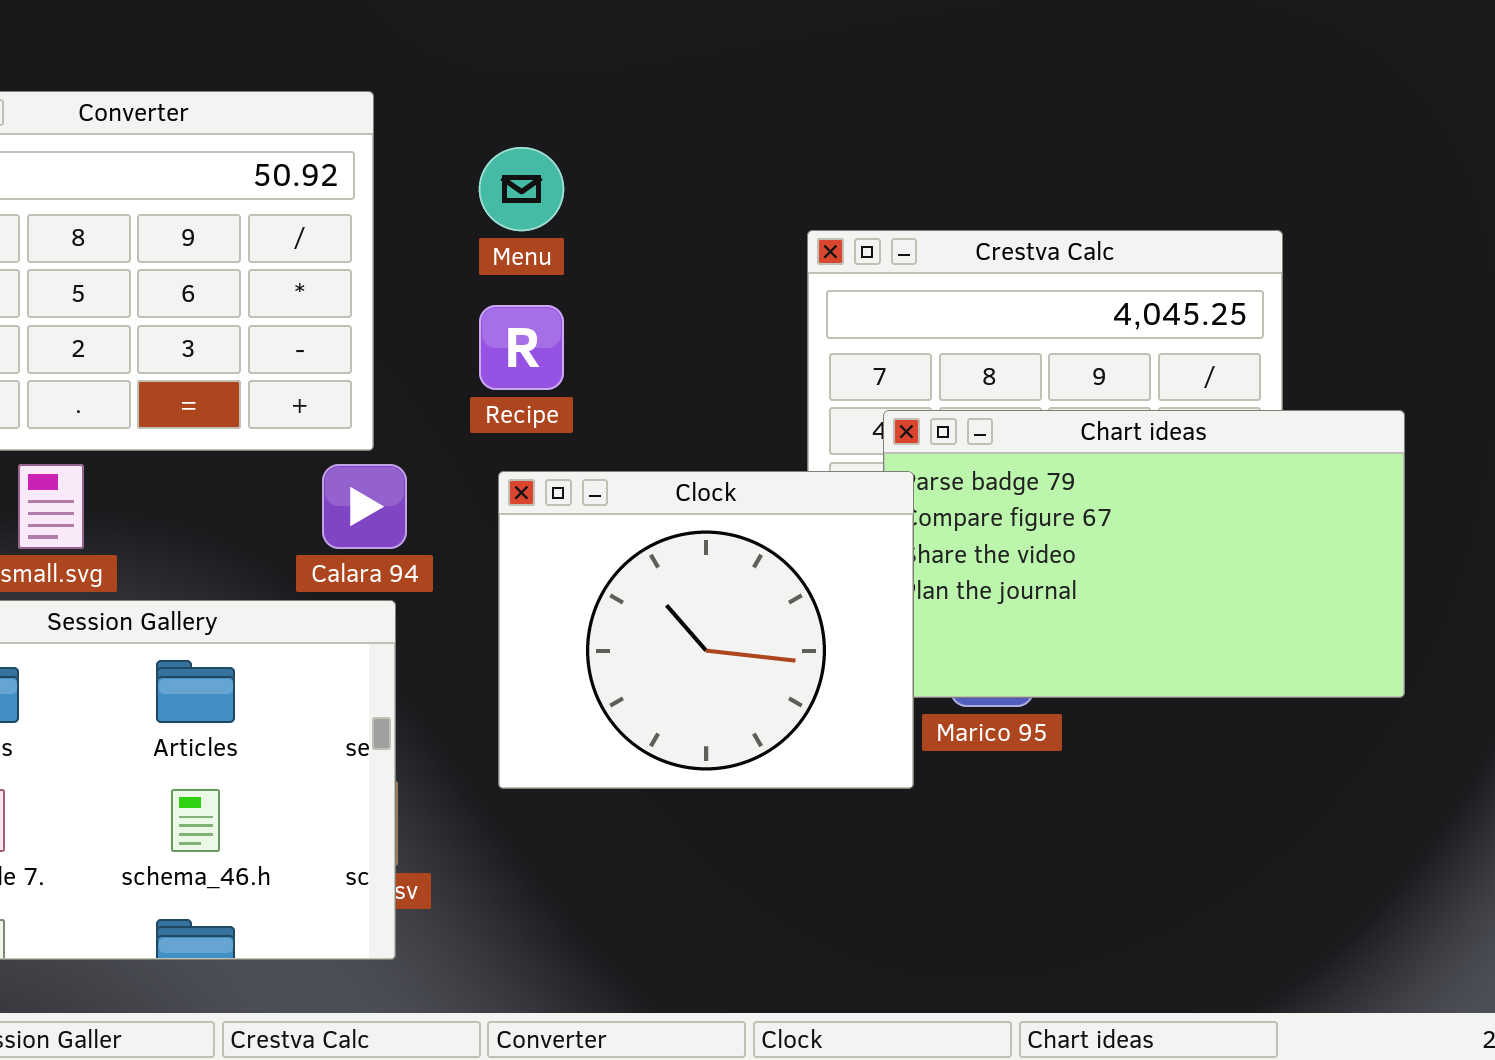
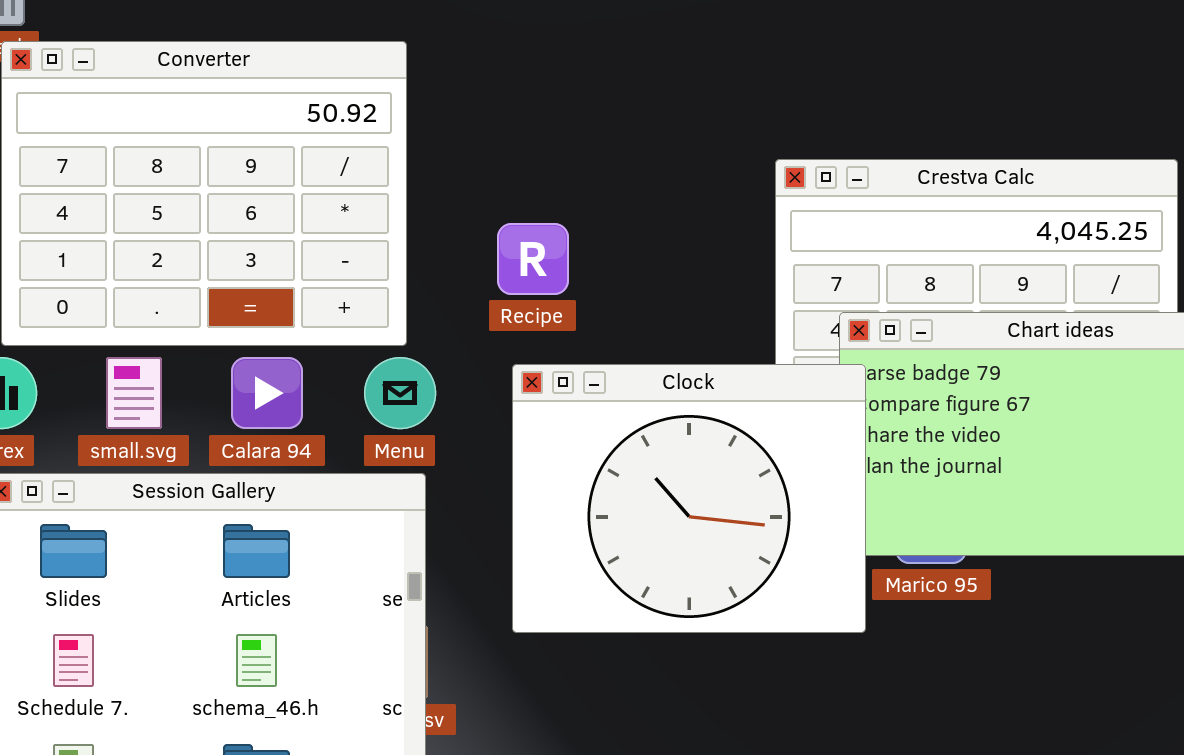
Menu: [479,147,564,231] -> [364,357,436,429], moved
Calara 94: [322,464,407,549] -> [231,357,303,429], moved

